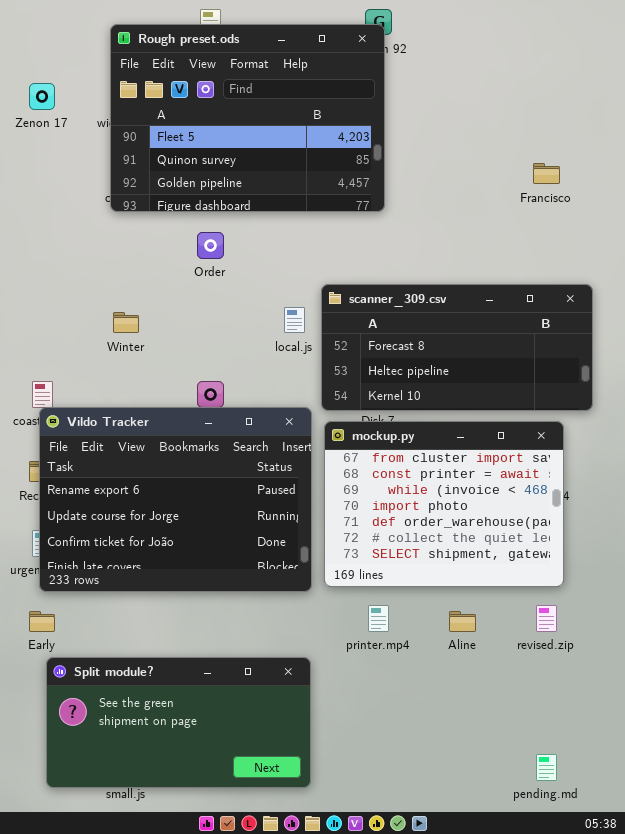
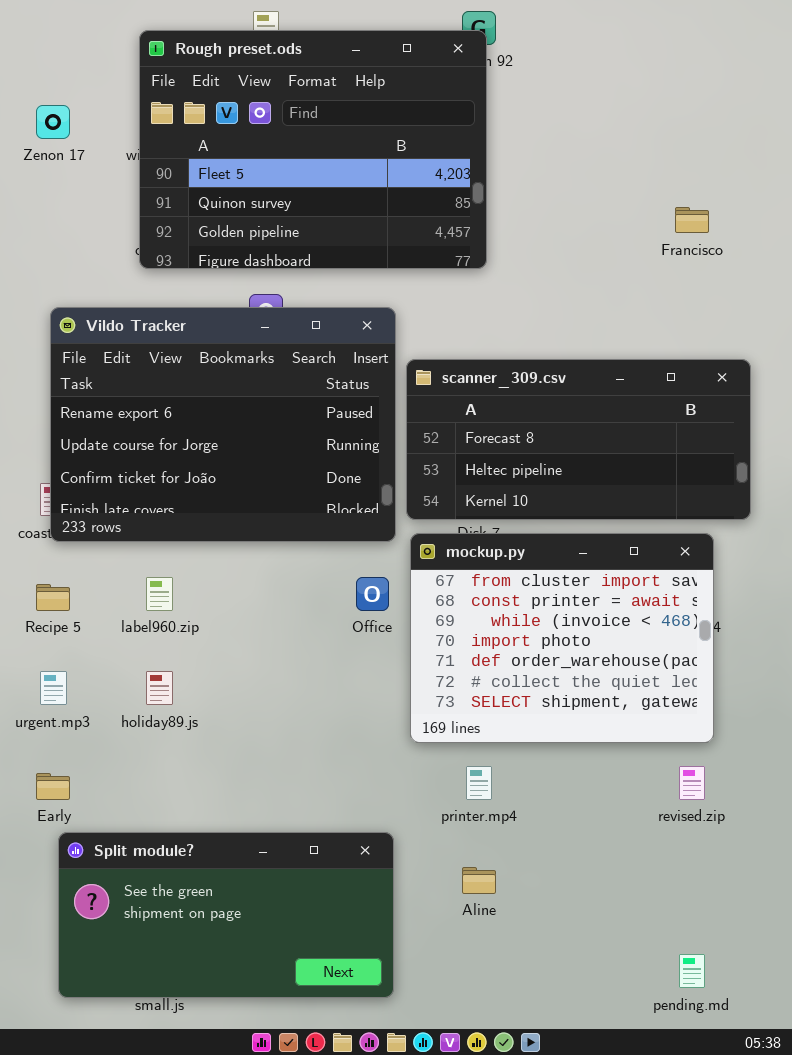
Vildo Tracker: [39,407,312,592] -> [50,307,396,542], moved
Aline: [449,611,476,632] -> [462,867,496,894], moved

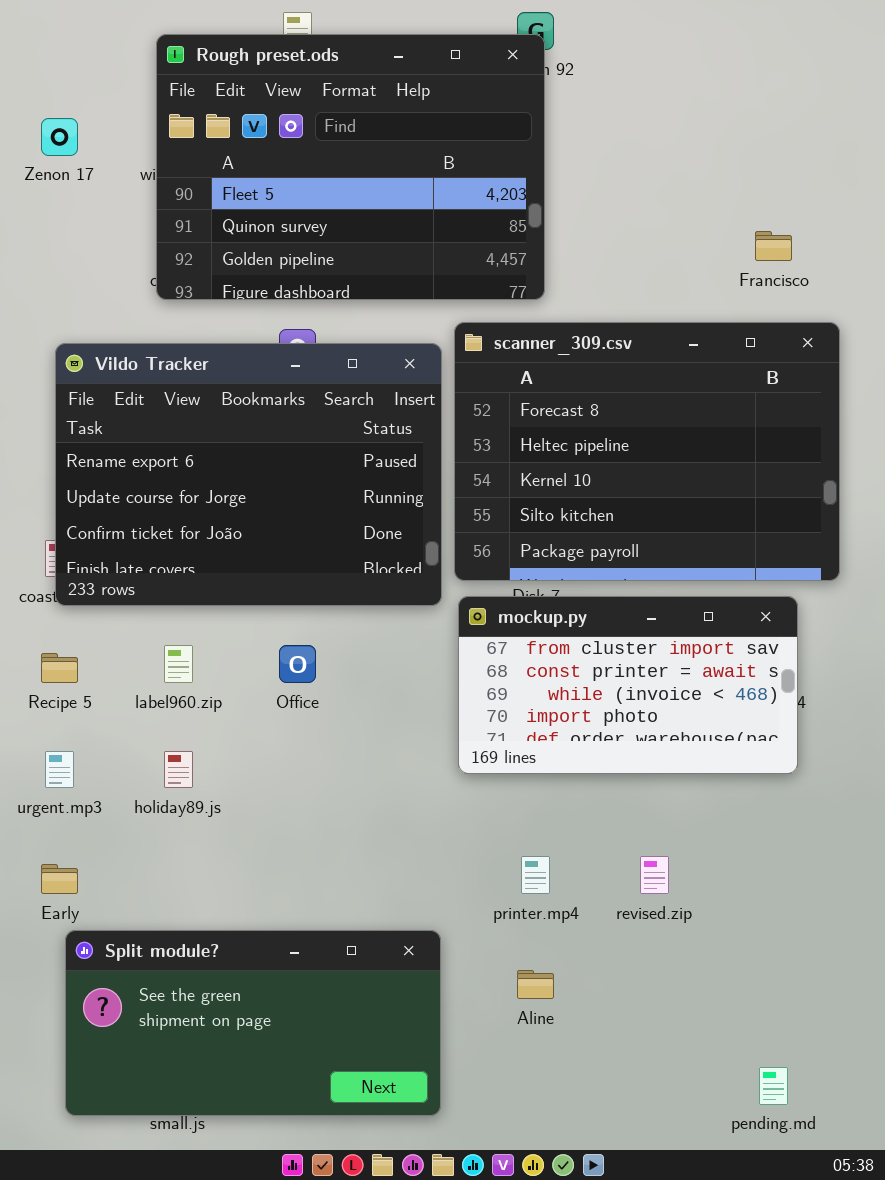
scanner_309.csv: [406,359,751,520] -> [454,322,840,581], resized
mockup.py: [410,533,714,743] -> [458,596,798,774], resized
Office: [356,577,389,611] -> [279,645,316,683], moved
revised.zip: [679,766,705,800] -> [640,856,669,894], moved

